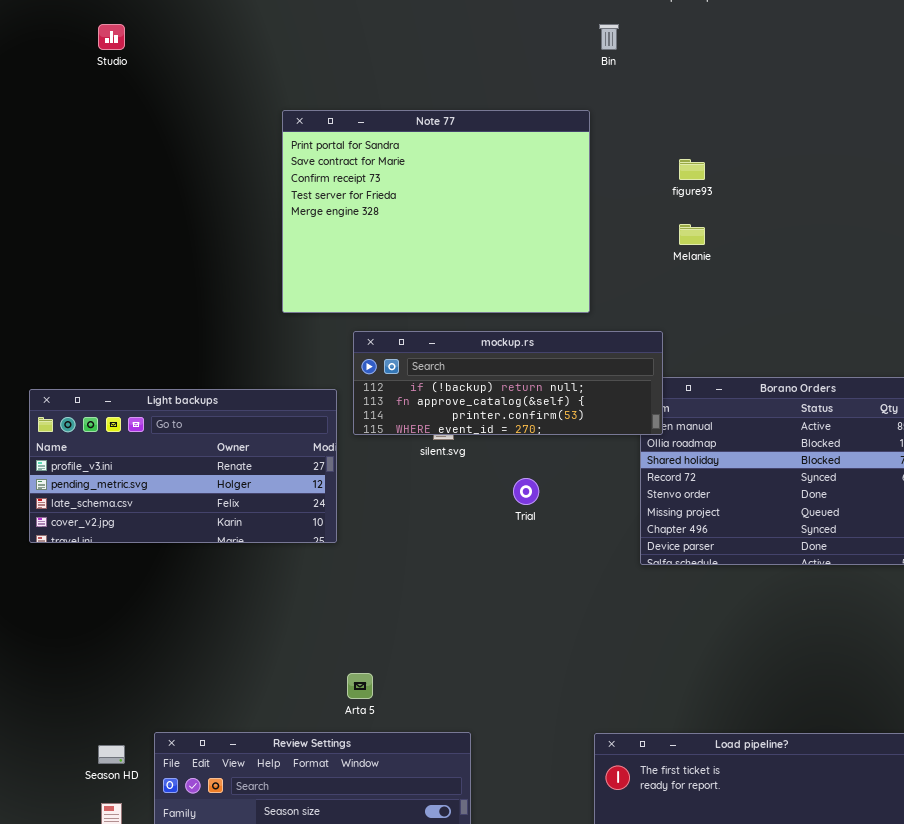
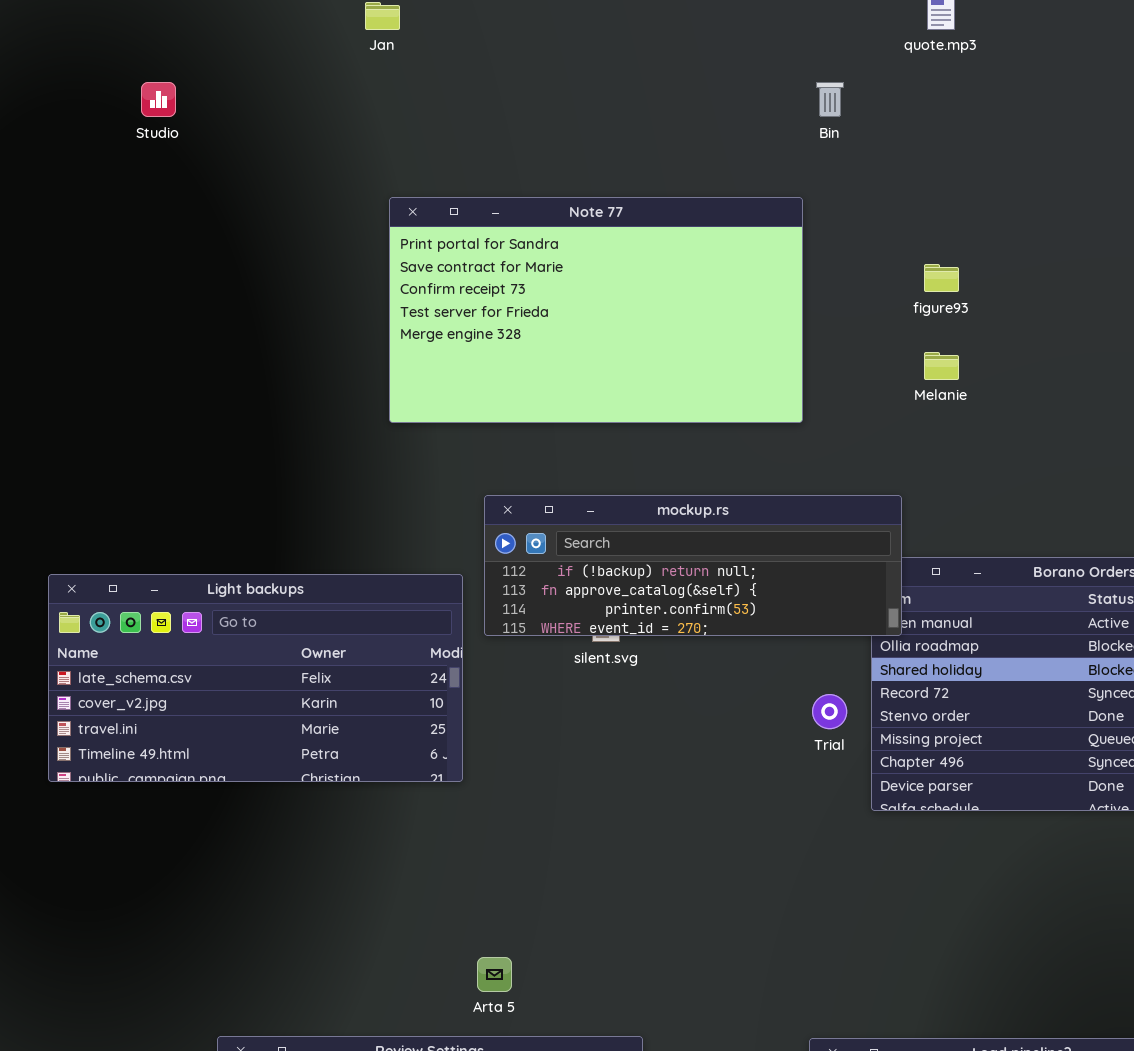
Note 77: [282,110,590,313] -> [389,197,803,423], resized
Light backups: [29,389,337,543] -> [48,574,463,782], scrolled down 2 rows
Trial: [513,478,539,505] -> [812,694,847,729], moved

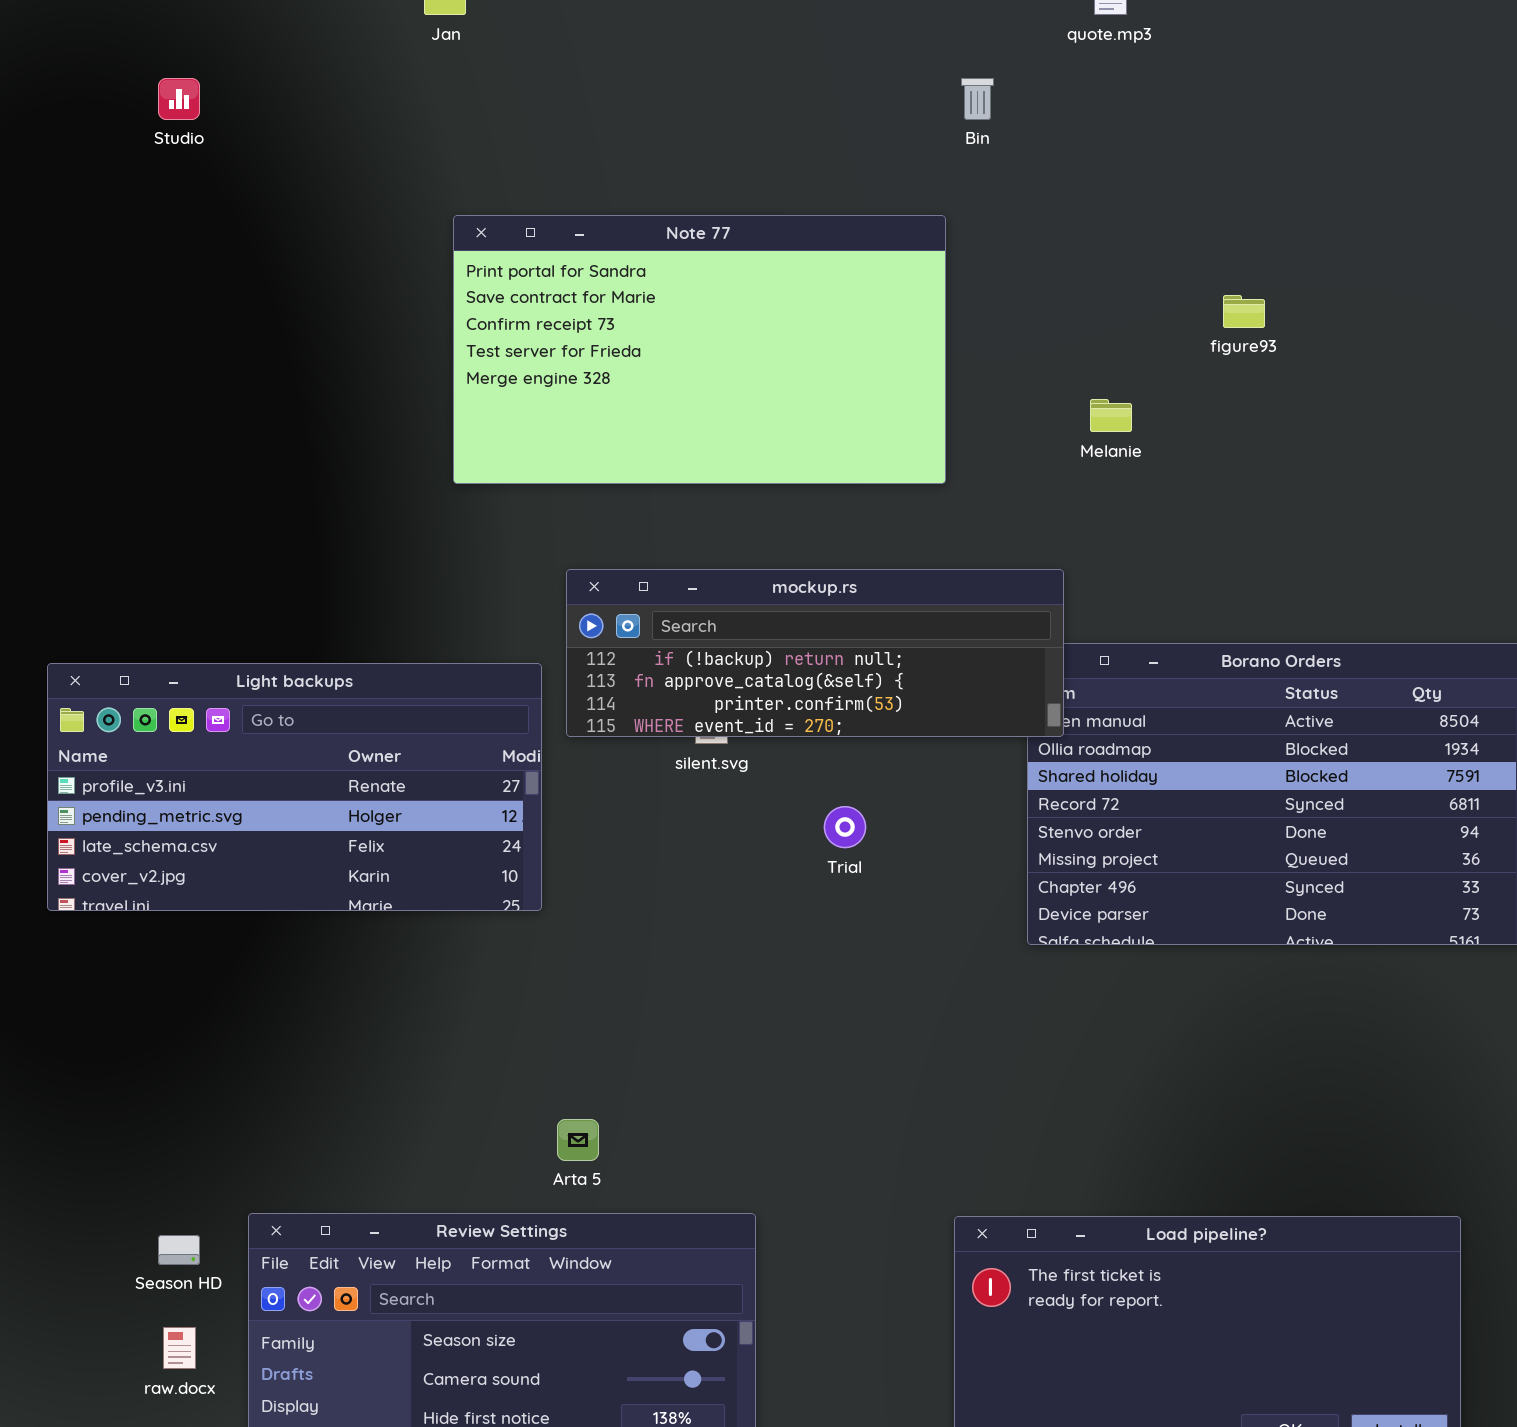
figure93: [924,264,959,292] -> [1223,295,1265,328], moved
Light backups: [48,574,463,782] -> [47,663,542,911], scrolled up 2 rows
Trial: [812,694,847,729] -> [824,806,866,848], moved

